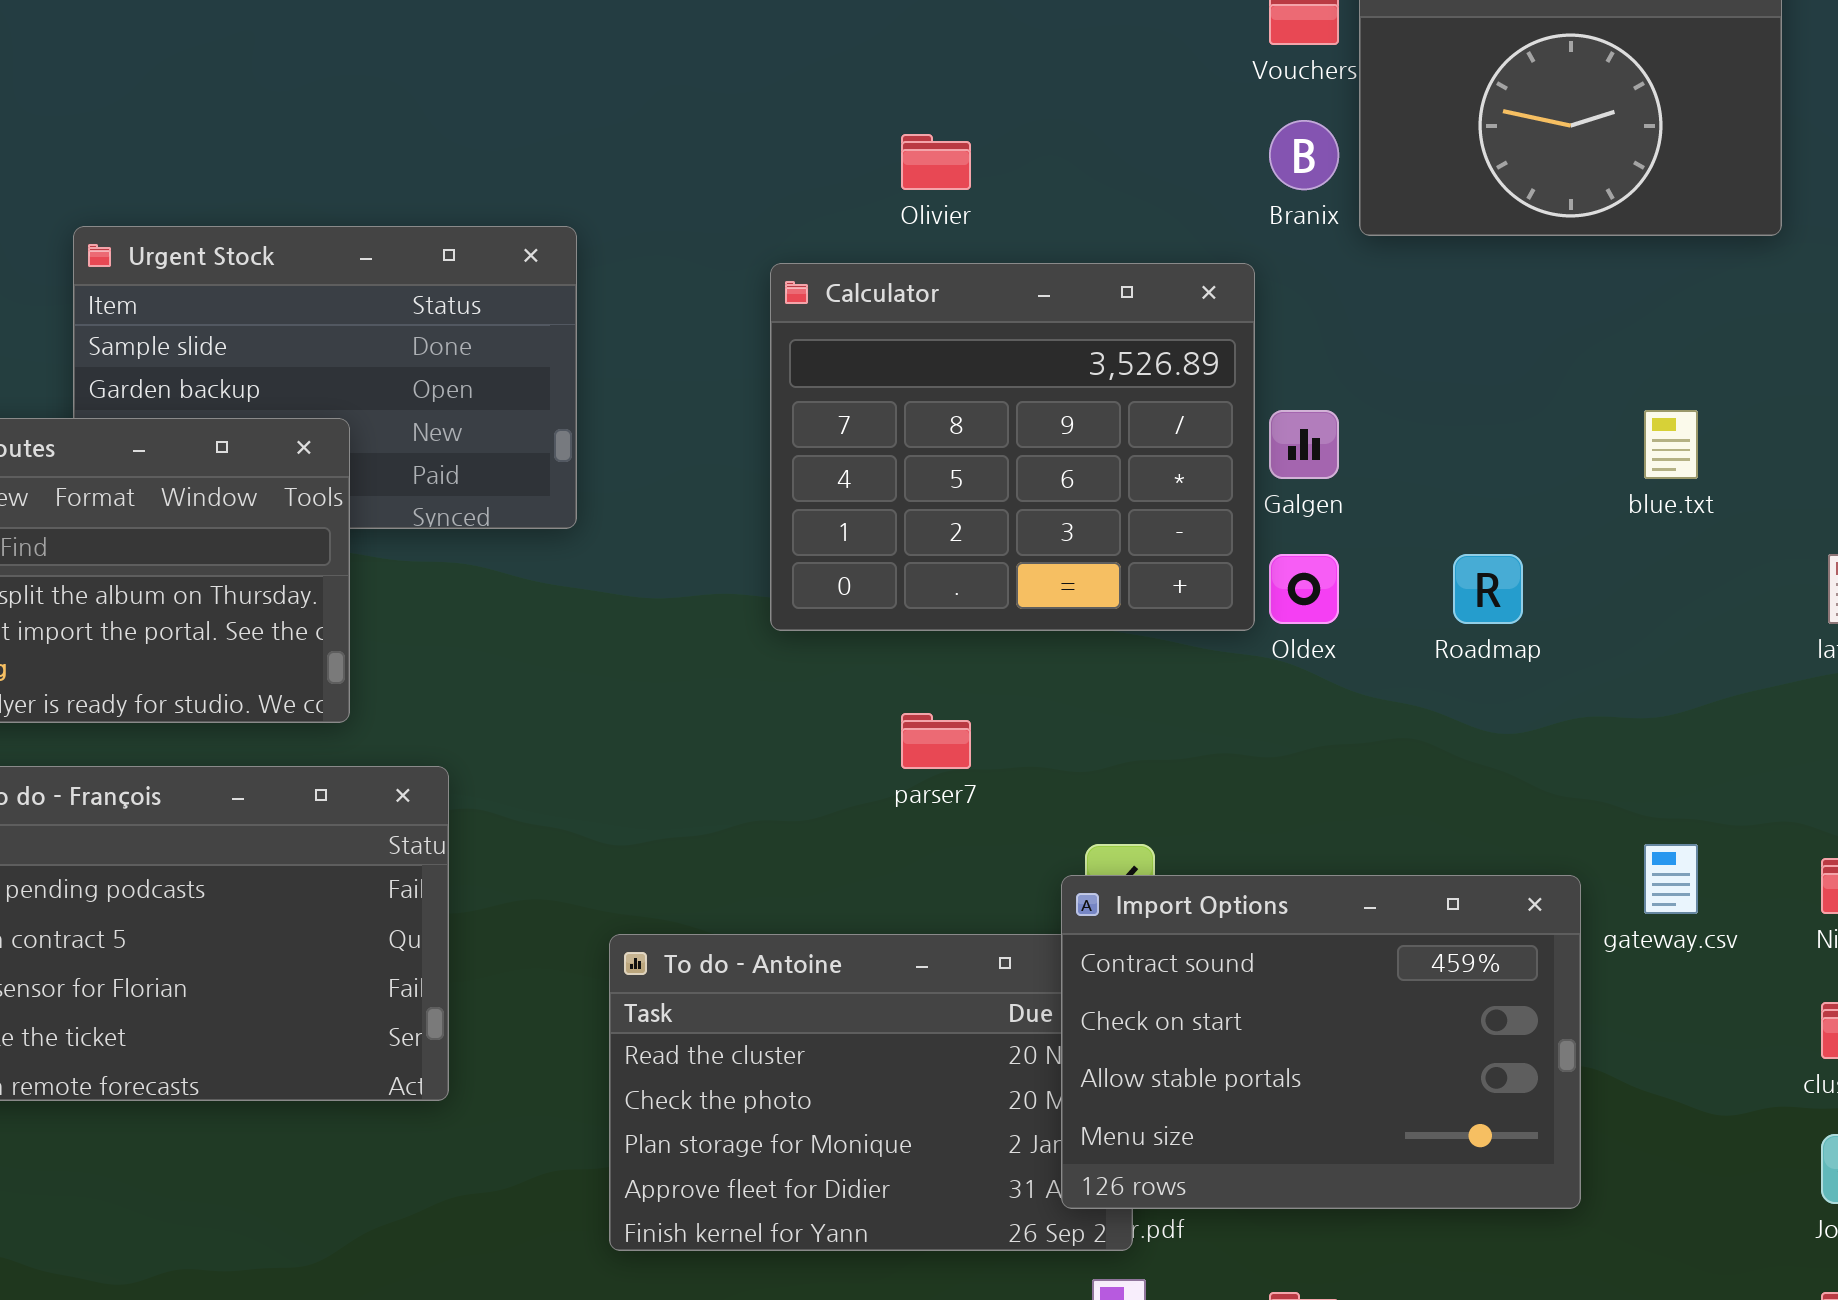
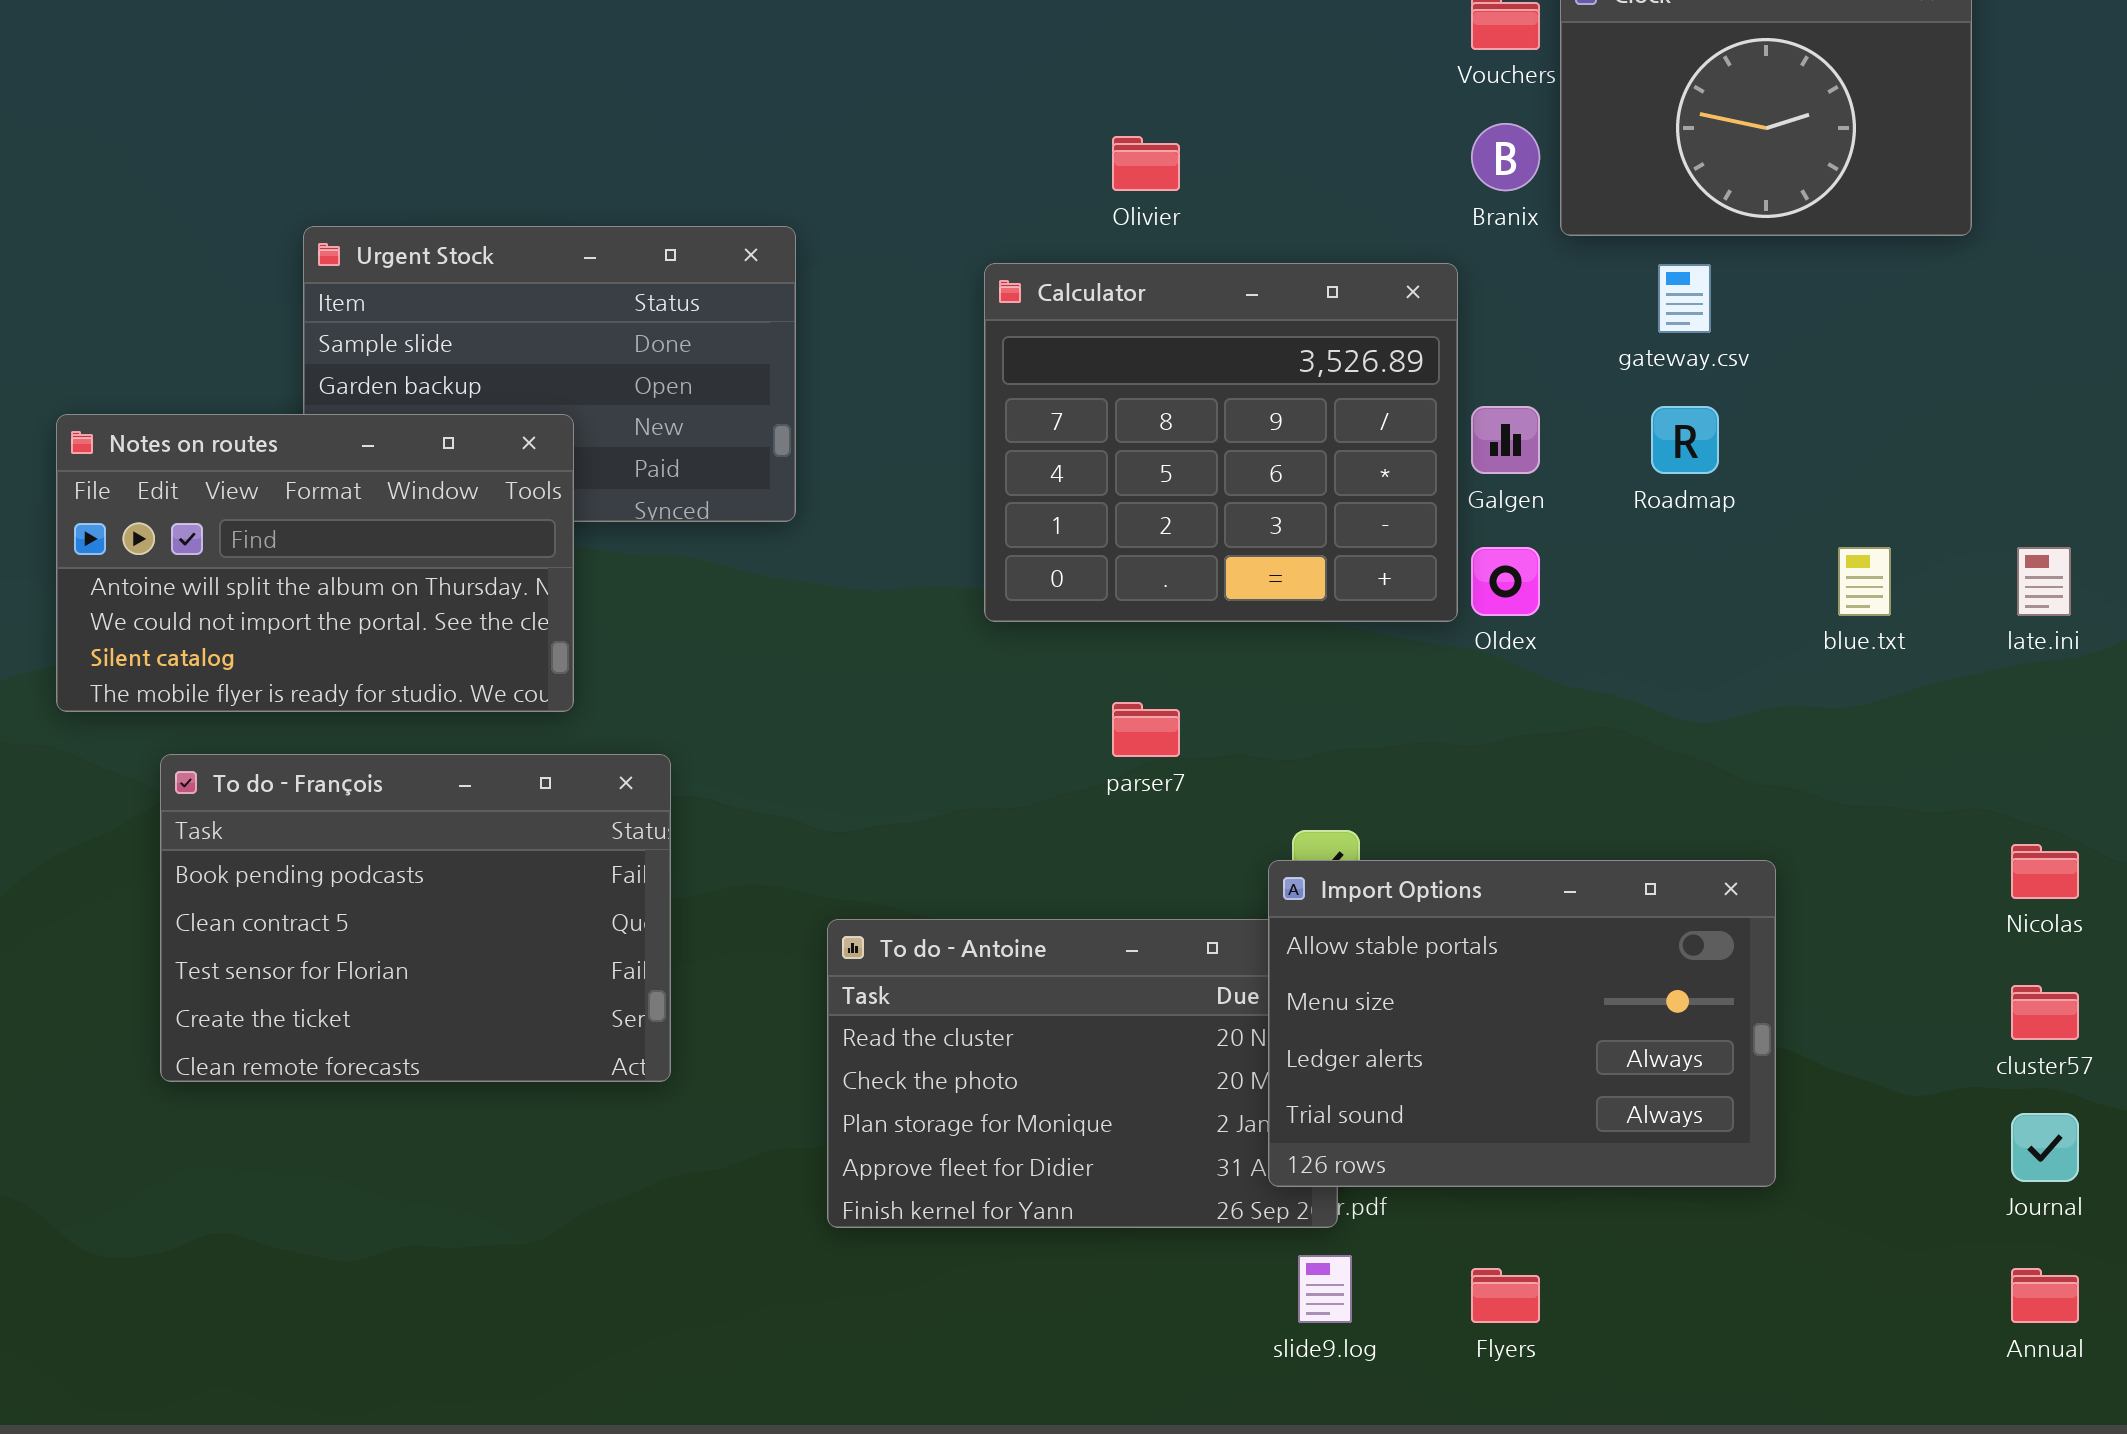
blue.txt: [1644,410,1698,479] -> [1838,547,1891,616], moved
Roadmap: [1453,554,1523,624] -> [1651,406,1719,474], moved
gateway.csv: [1644,844,1698,914] -> [1658,264,1711,333], moved
Import Options: [1061,875,1581,1209] -> [1268,860,1776,1187], scrolled down 2 rows

